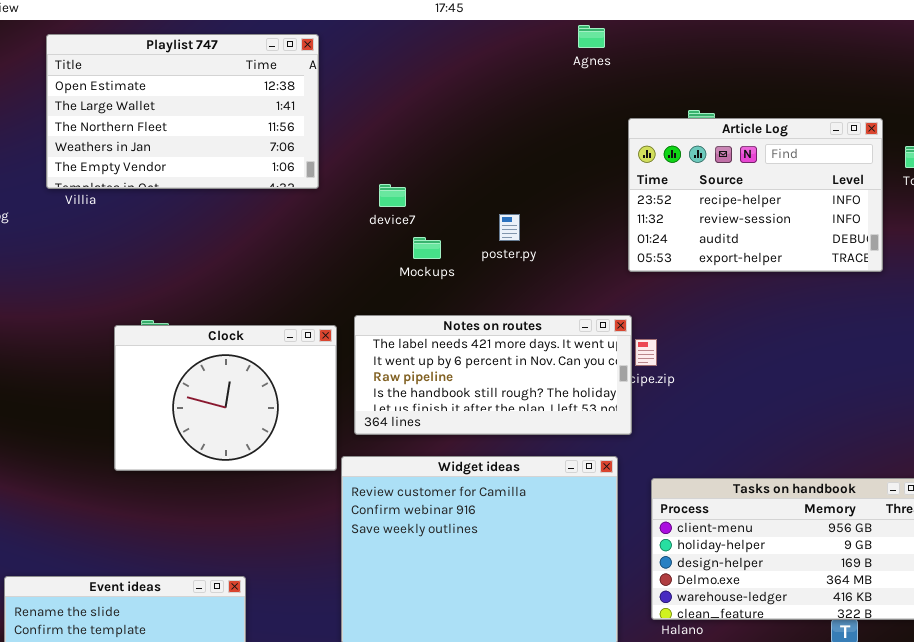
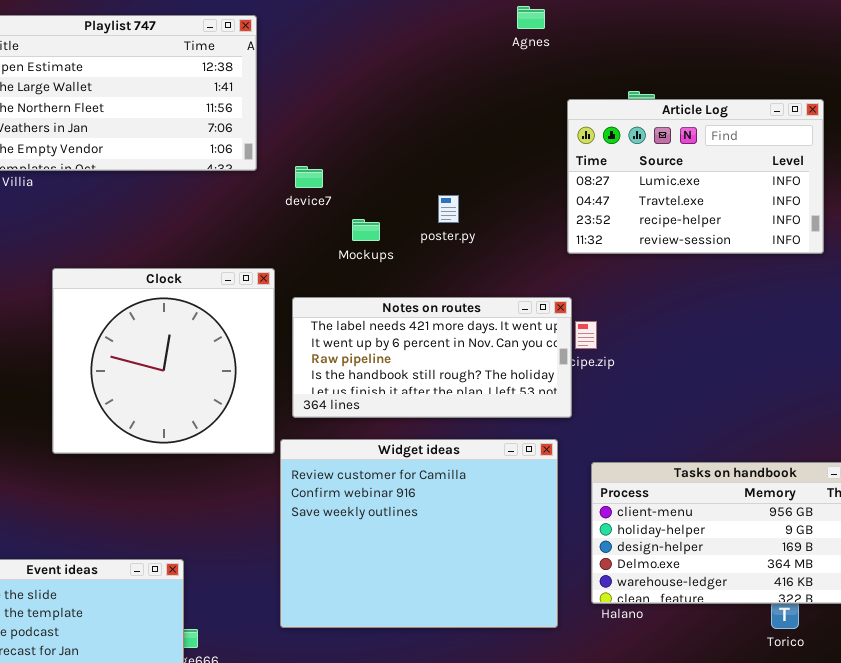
Article Log: [628,118,883,272] -> [567,99,824,254], scrolled up 2 rows
device7: [379,184,406,207] -> [295,166,323,188], moved
Clock: [114,325,337,471] -> [52,268,275,454], resized

